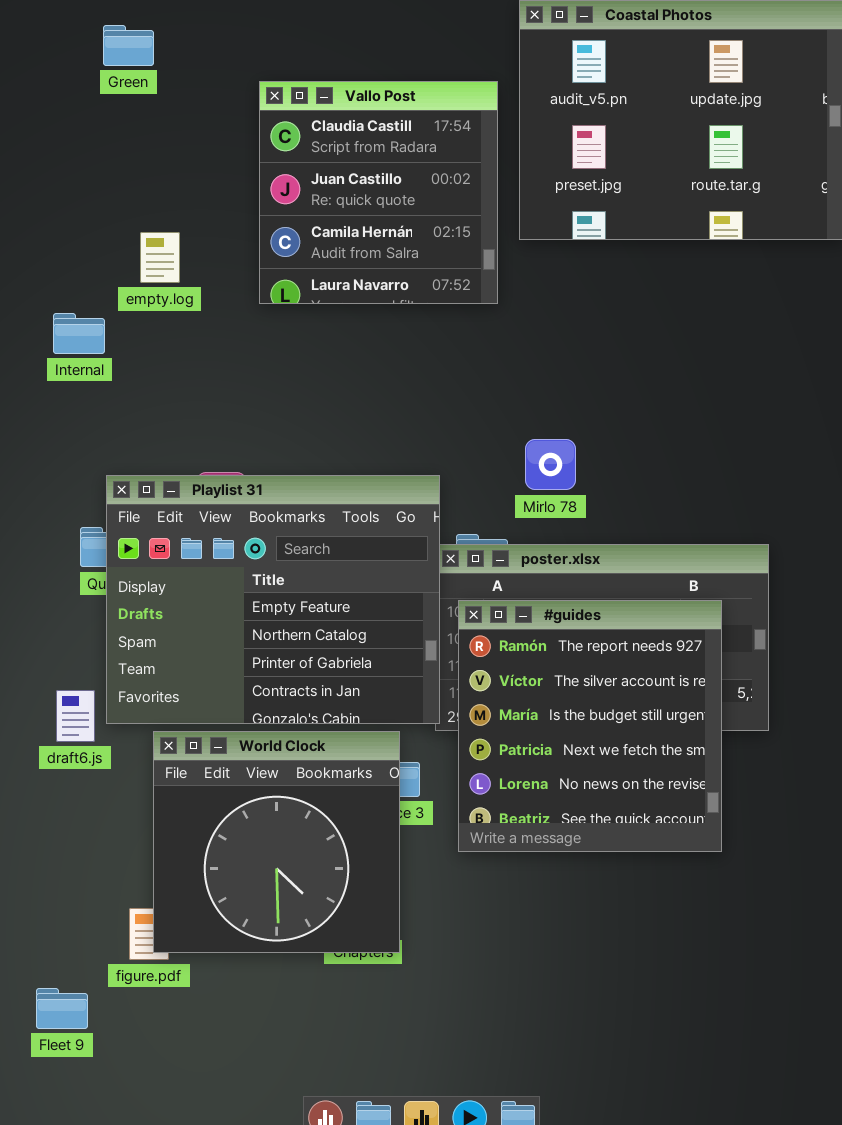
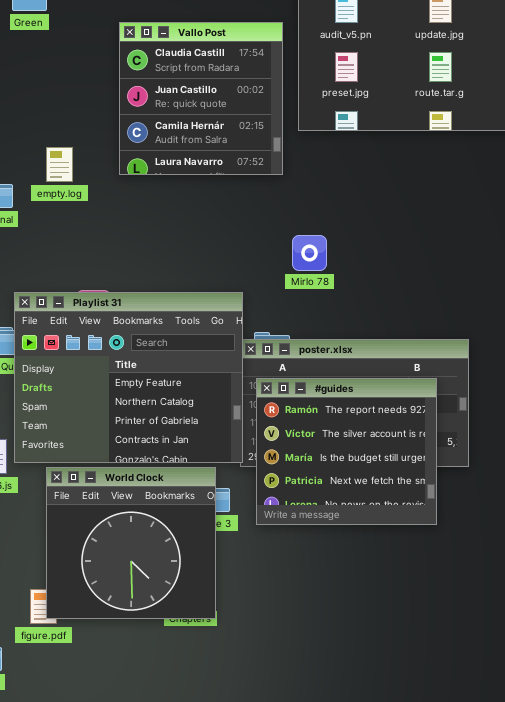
empty.log: [140,232,180,283] -> [46,147,73,182], moved
Mirlo 78: [525,439,576,490] -> [292,235,327,271], moved
#guides: [458,600,722,852] -> [256,378,437,525], resized

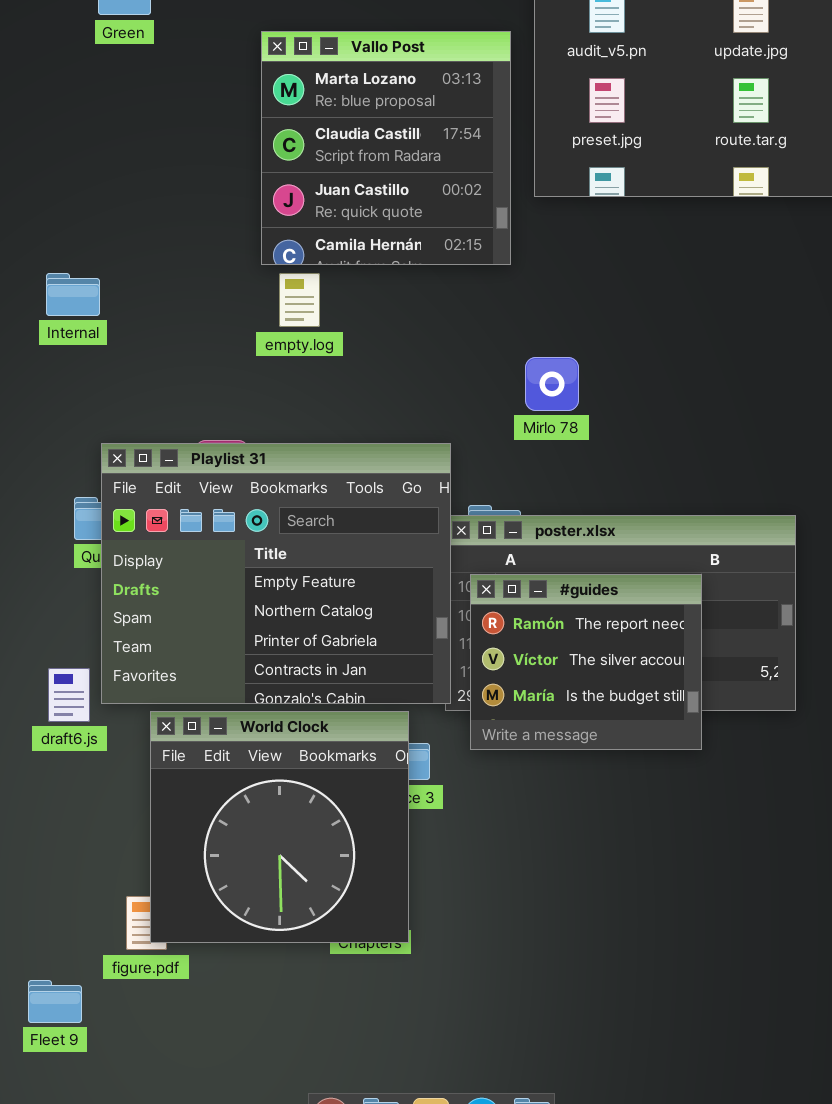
Vallo Post: [119,22,283,175] -> [261,31,511,265], scrolled up 1 row
empty.log: [46,147,73,182] -> [279,273,320,327], moved
#guides: [256,378,437,525] -> [470,574,702,750], resized

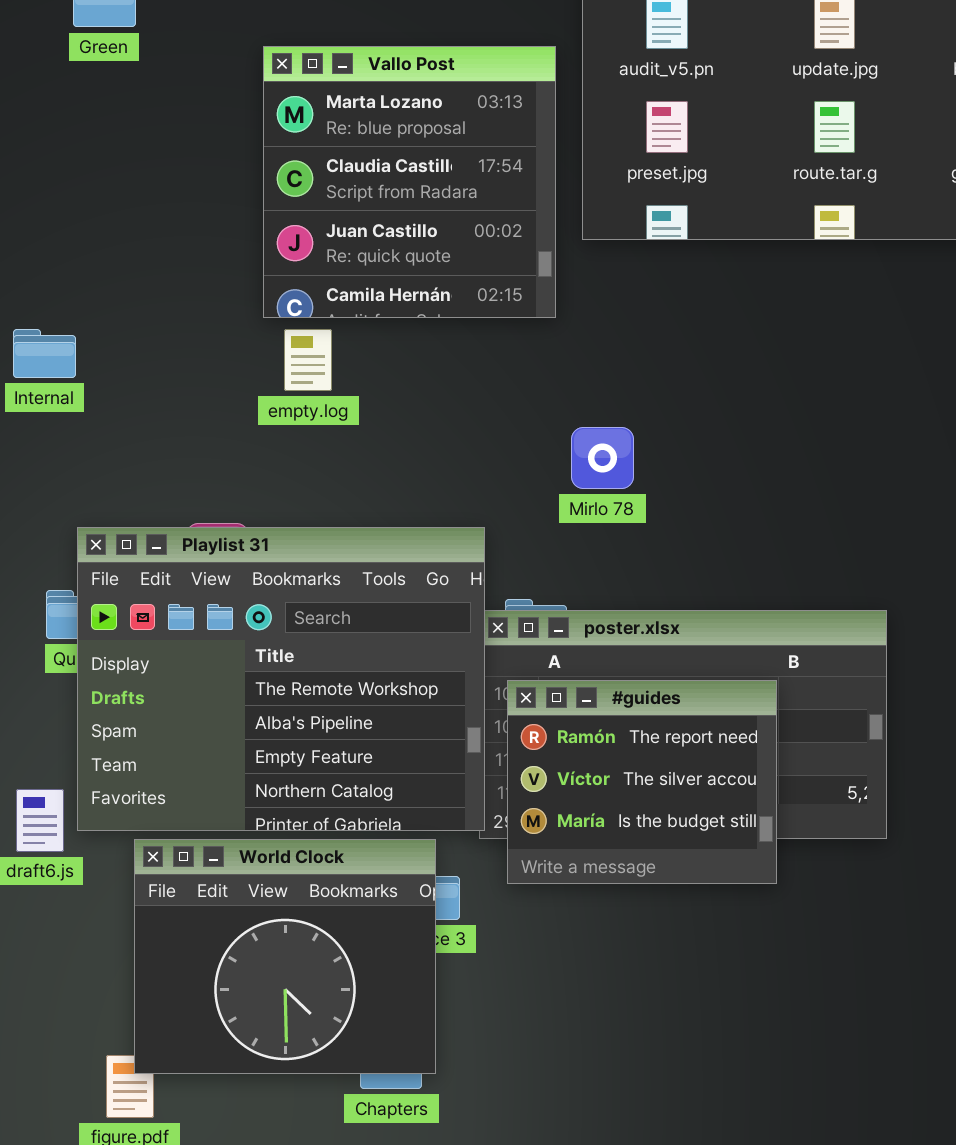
Playlist 31: [101,443,451,704] -> [77,527,485,831], scrolled up 2 rows
World Clock: [150,711,409,943] -> [134,839,436,1074], resized

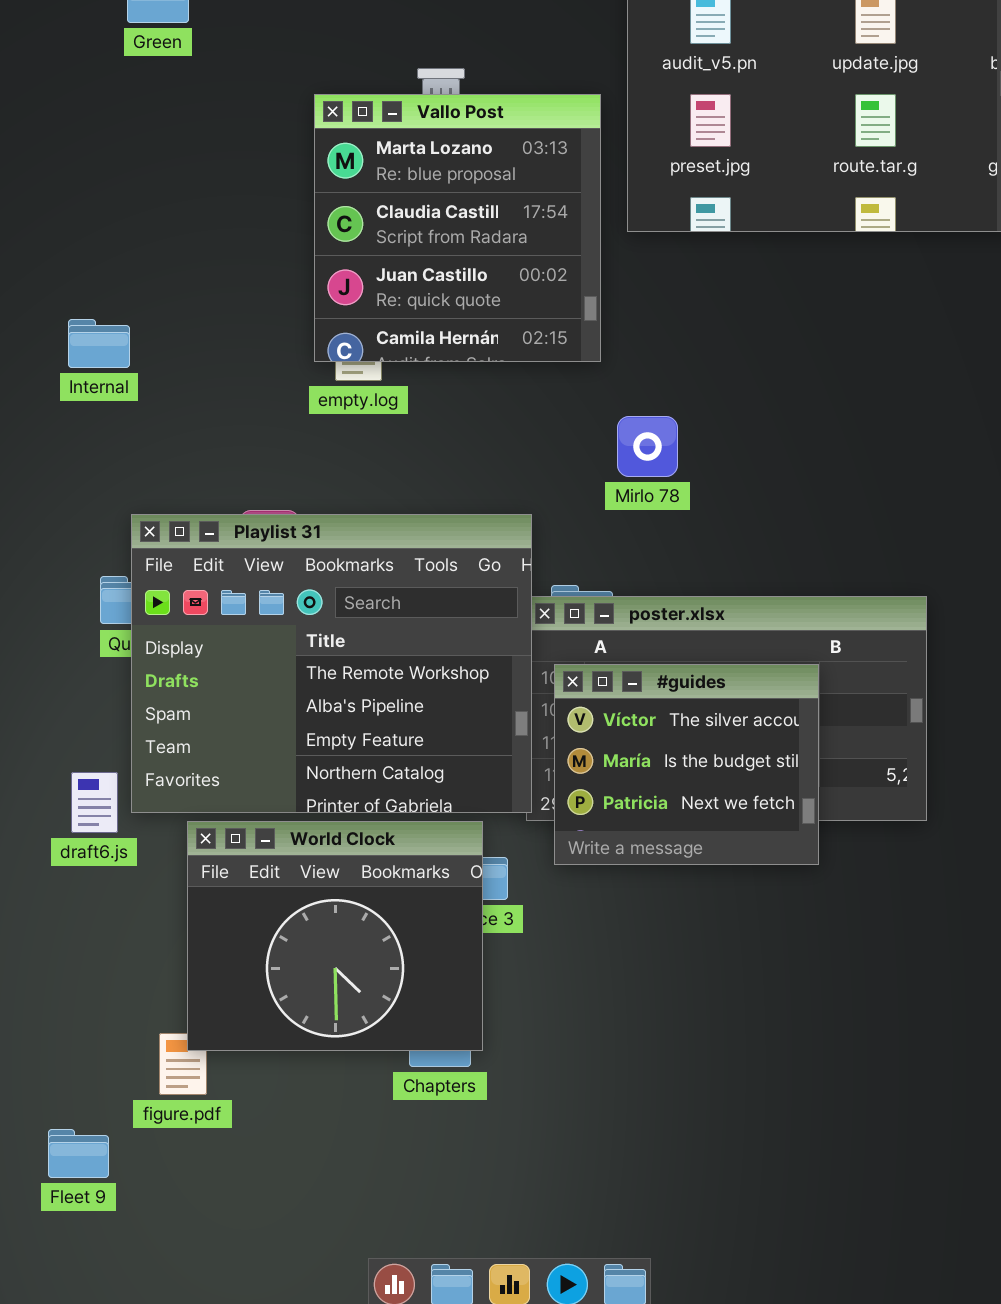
Vallo Post: [263,46,556,318] -> [314,94,601,362], moved
#guides: [507,680,777,884] -> [554,664,819,865], scrolled down 1 row

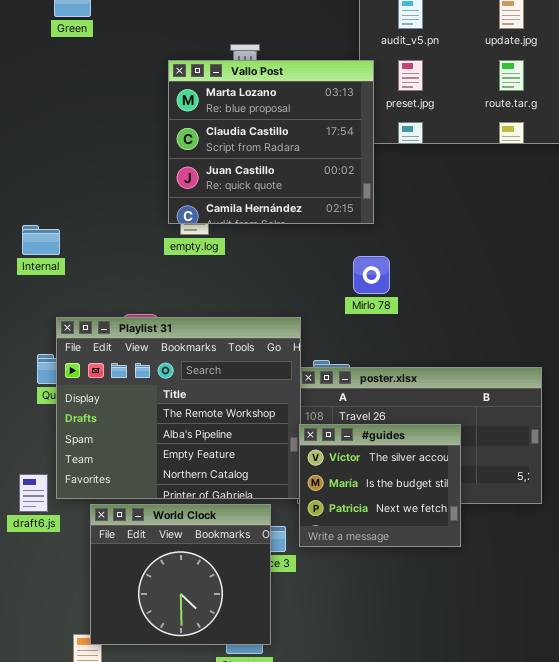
Vallo Post: [314,94,601,362] -> [168,60,374,224], resized
Internal: [68,319,130,368] -> [22,225,60,255], moved
#guides: [554,664,819,865] -> [299,424,461,547], moved

